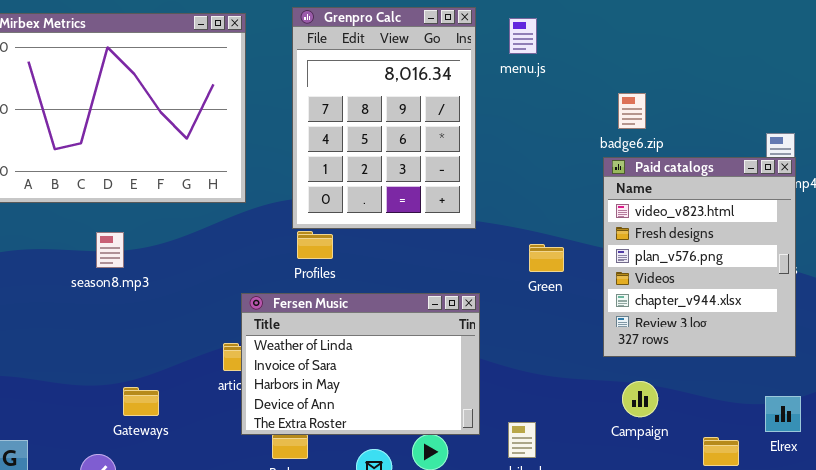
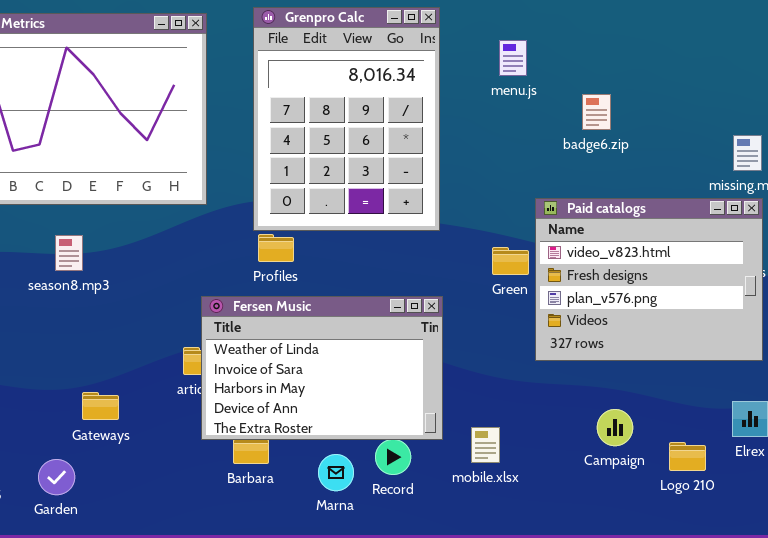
menu.js: [509,18,537,54] -> [499,40,527,76], moved
Paid catalogs: [603,157,796,357] -> [535,198,763,361], resized
Campaign: [622,381,658,417] -> [597,409,633,446], moved

